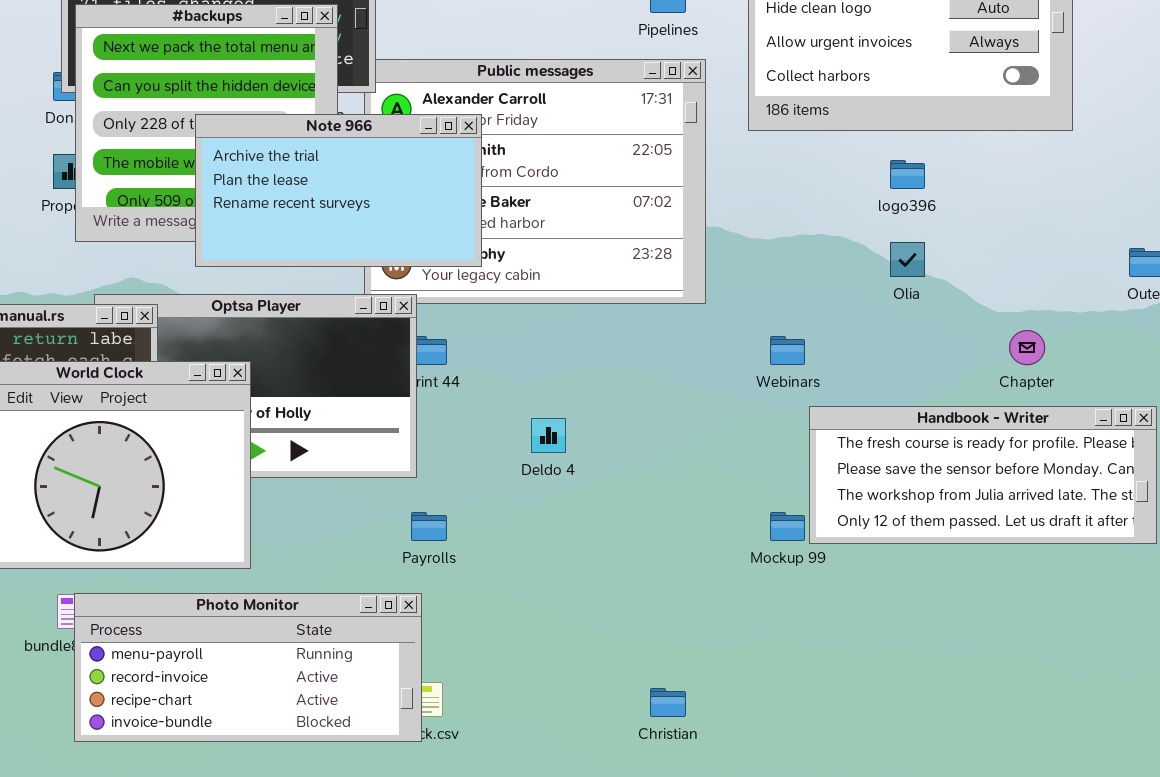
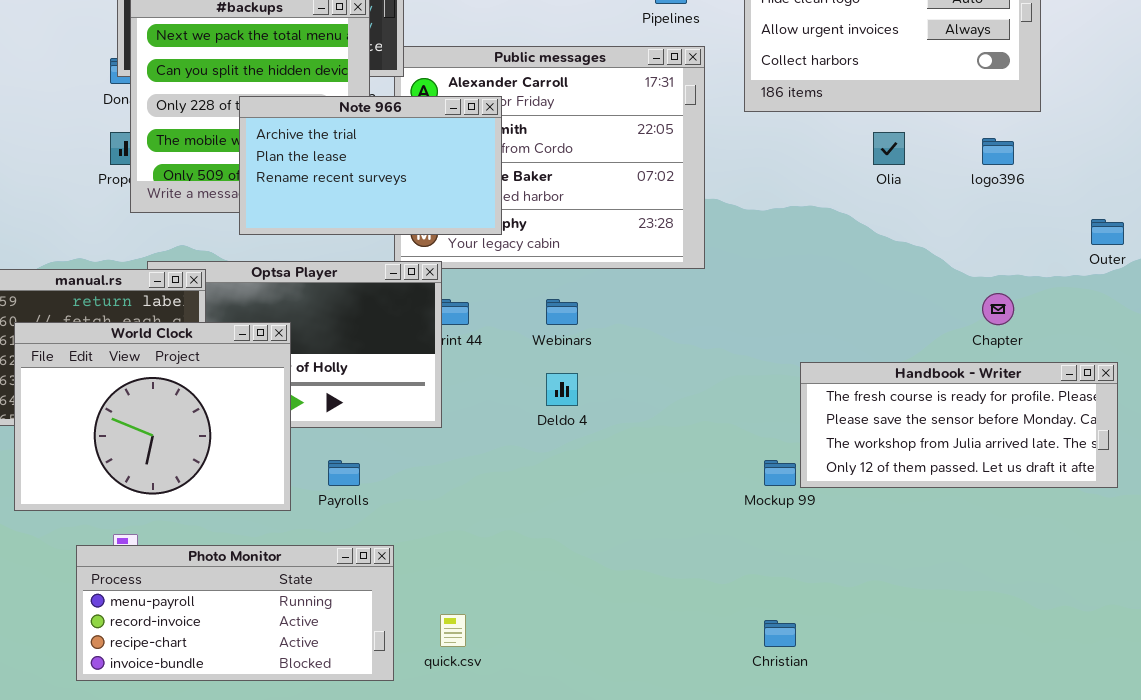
logo396: [890,160,925,189] -> [982,138,1014,165], moved
Olia: [890,242,925,277] -> [873,132,905,165], moved
Webinars: [770,336,805,365] -> [546,299,578,325], moved
Payrolls: [411,512,447,541] -> [328,460,360,486], moved
Photo Monitor: [74,593,422,742] -> [76,545,394,681], moved
Christian: [650,688,686,717] -> [764,620,796,647], moved

